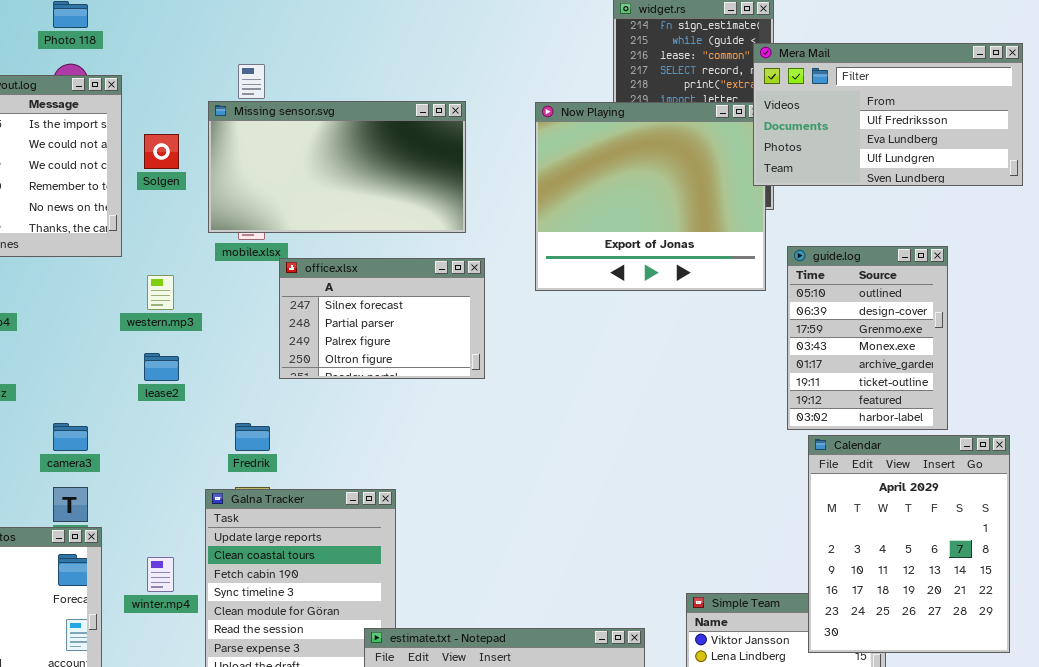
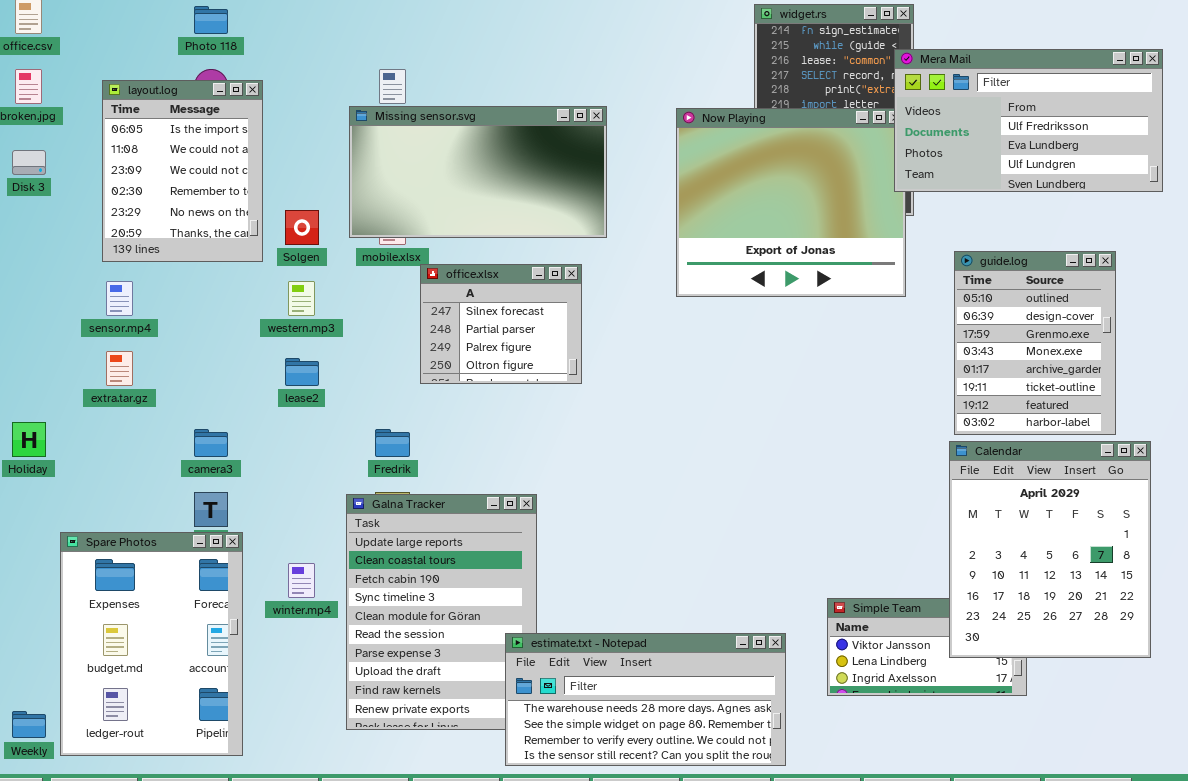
Solgen: [144,134,179,169] -> [285,210,319,245], moved
guide.log: [787,246,948,430] -> [954,251,1116,435], moved
office.xlsx: [279,258,485,379] -> [420,264,582,384], resized

